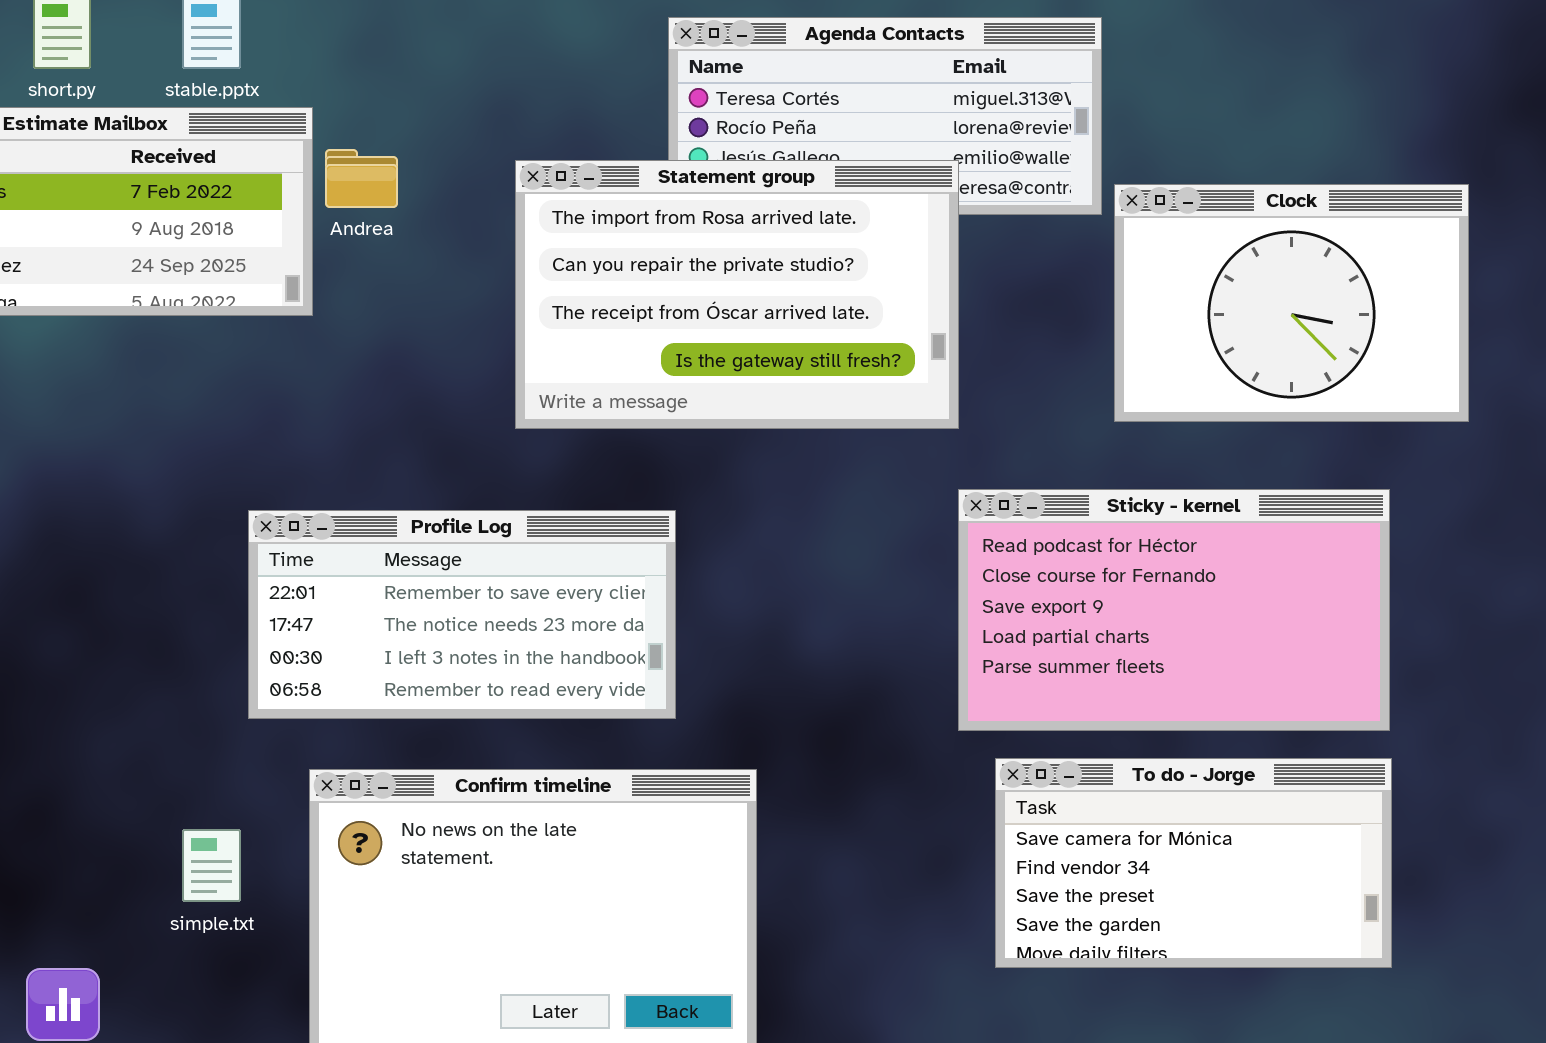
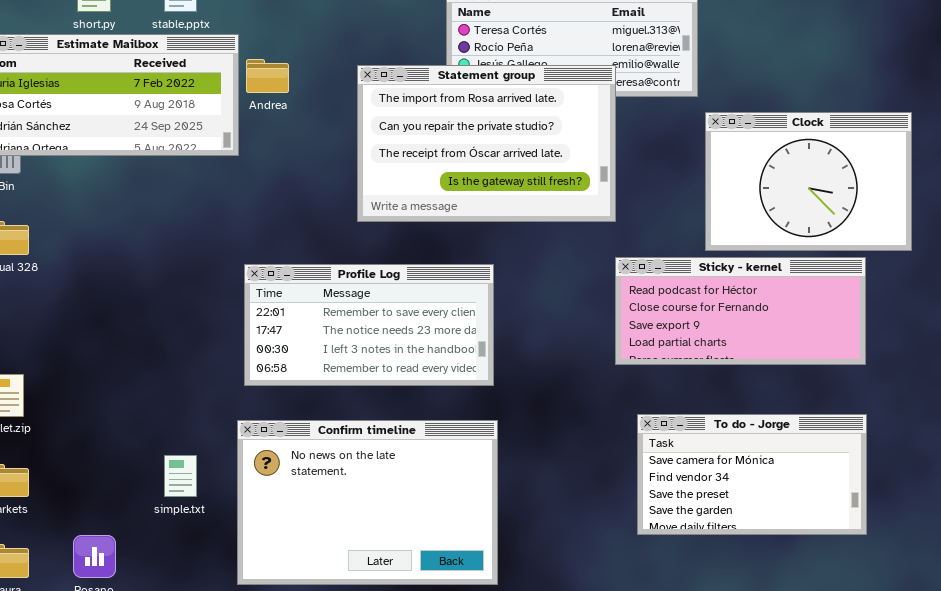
Clock: [1114,184,1469,422] -> [705,112,912,251], moved
Sticky - kernel: [958,489,1390,731] -> [615,257,866,365], resized
Profile Log: [248,510,676,719] -> [244,264,494,386], moved

